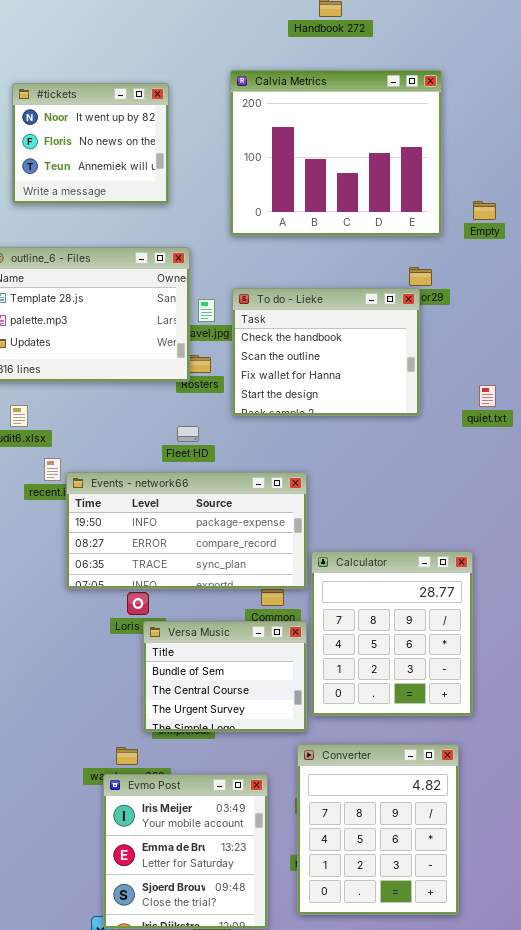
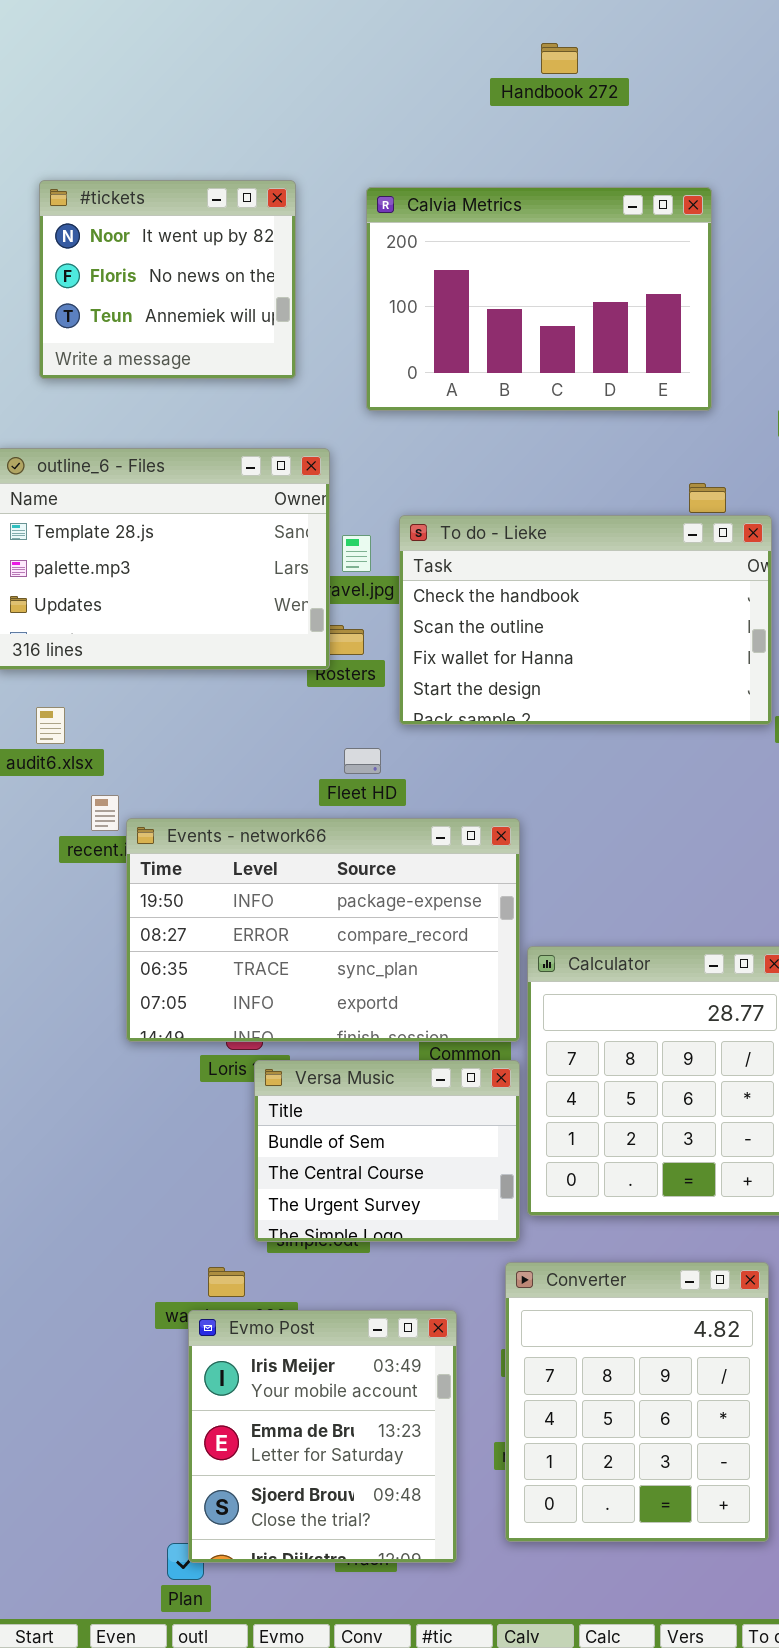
Calvia Metrics: [230,70,442,236] -> [366,187,712,411], moved, resized
To do - Lieke: [232,288,420,416] -> [399,515,772,725], resized
Fleet HD: [177,426,199,442] -> [344,748,381,774], moved
Events - network66: [66,472,307,589] -> [126,818,520,1042], resized

